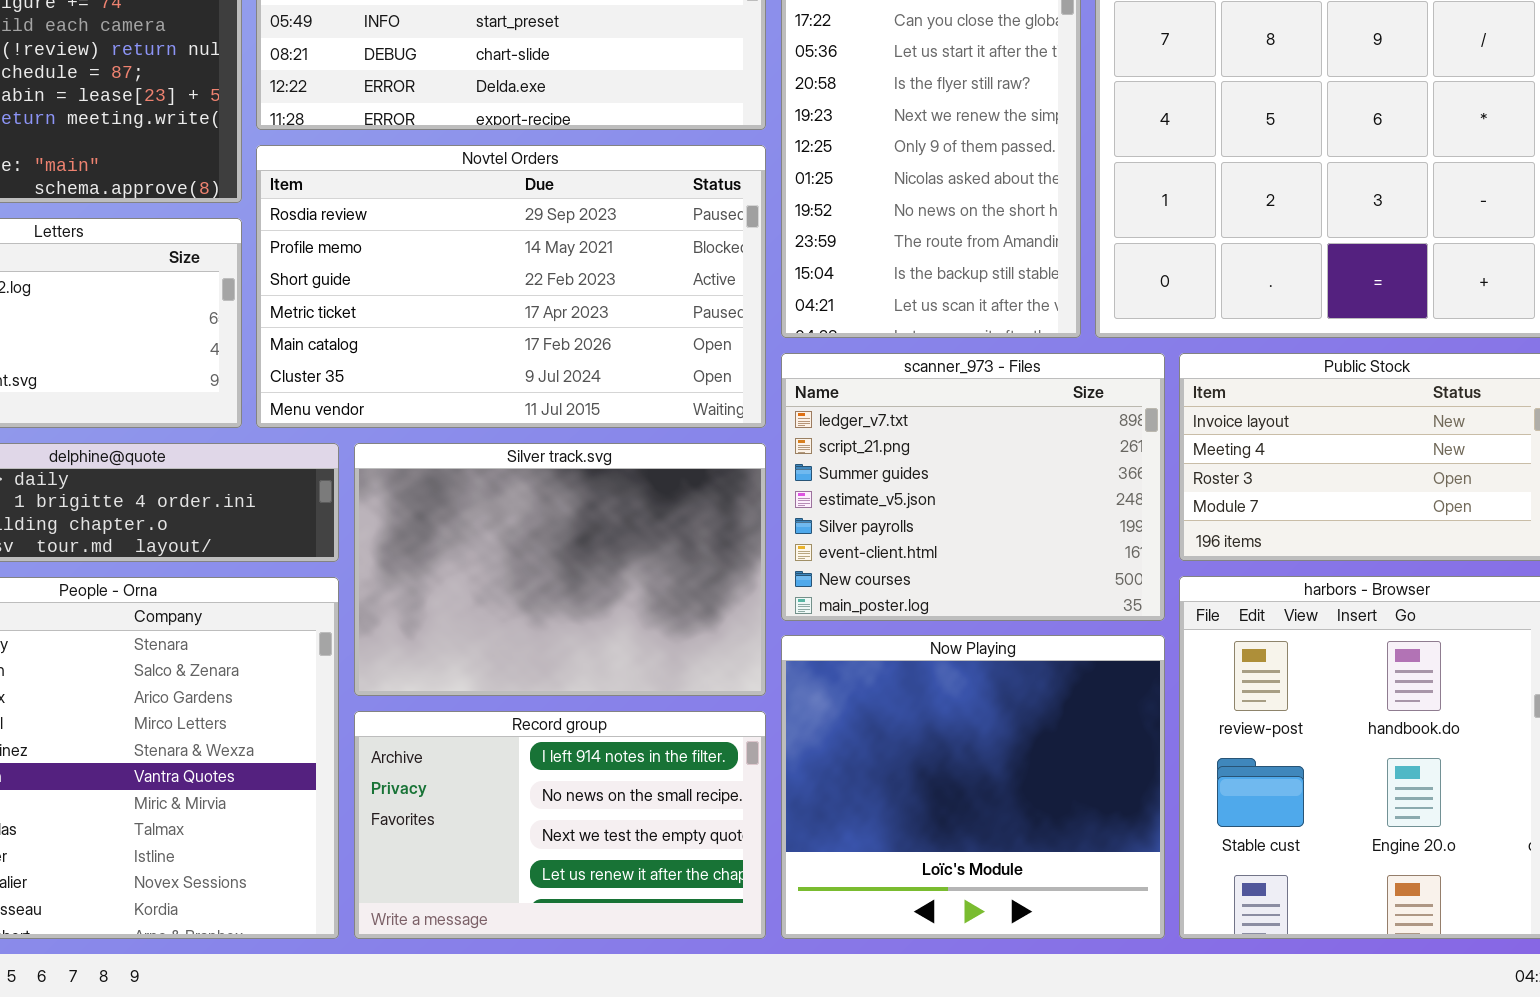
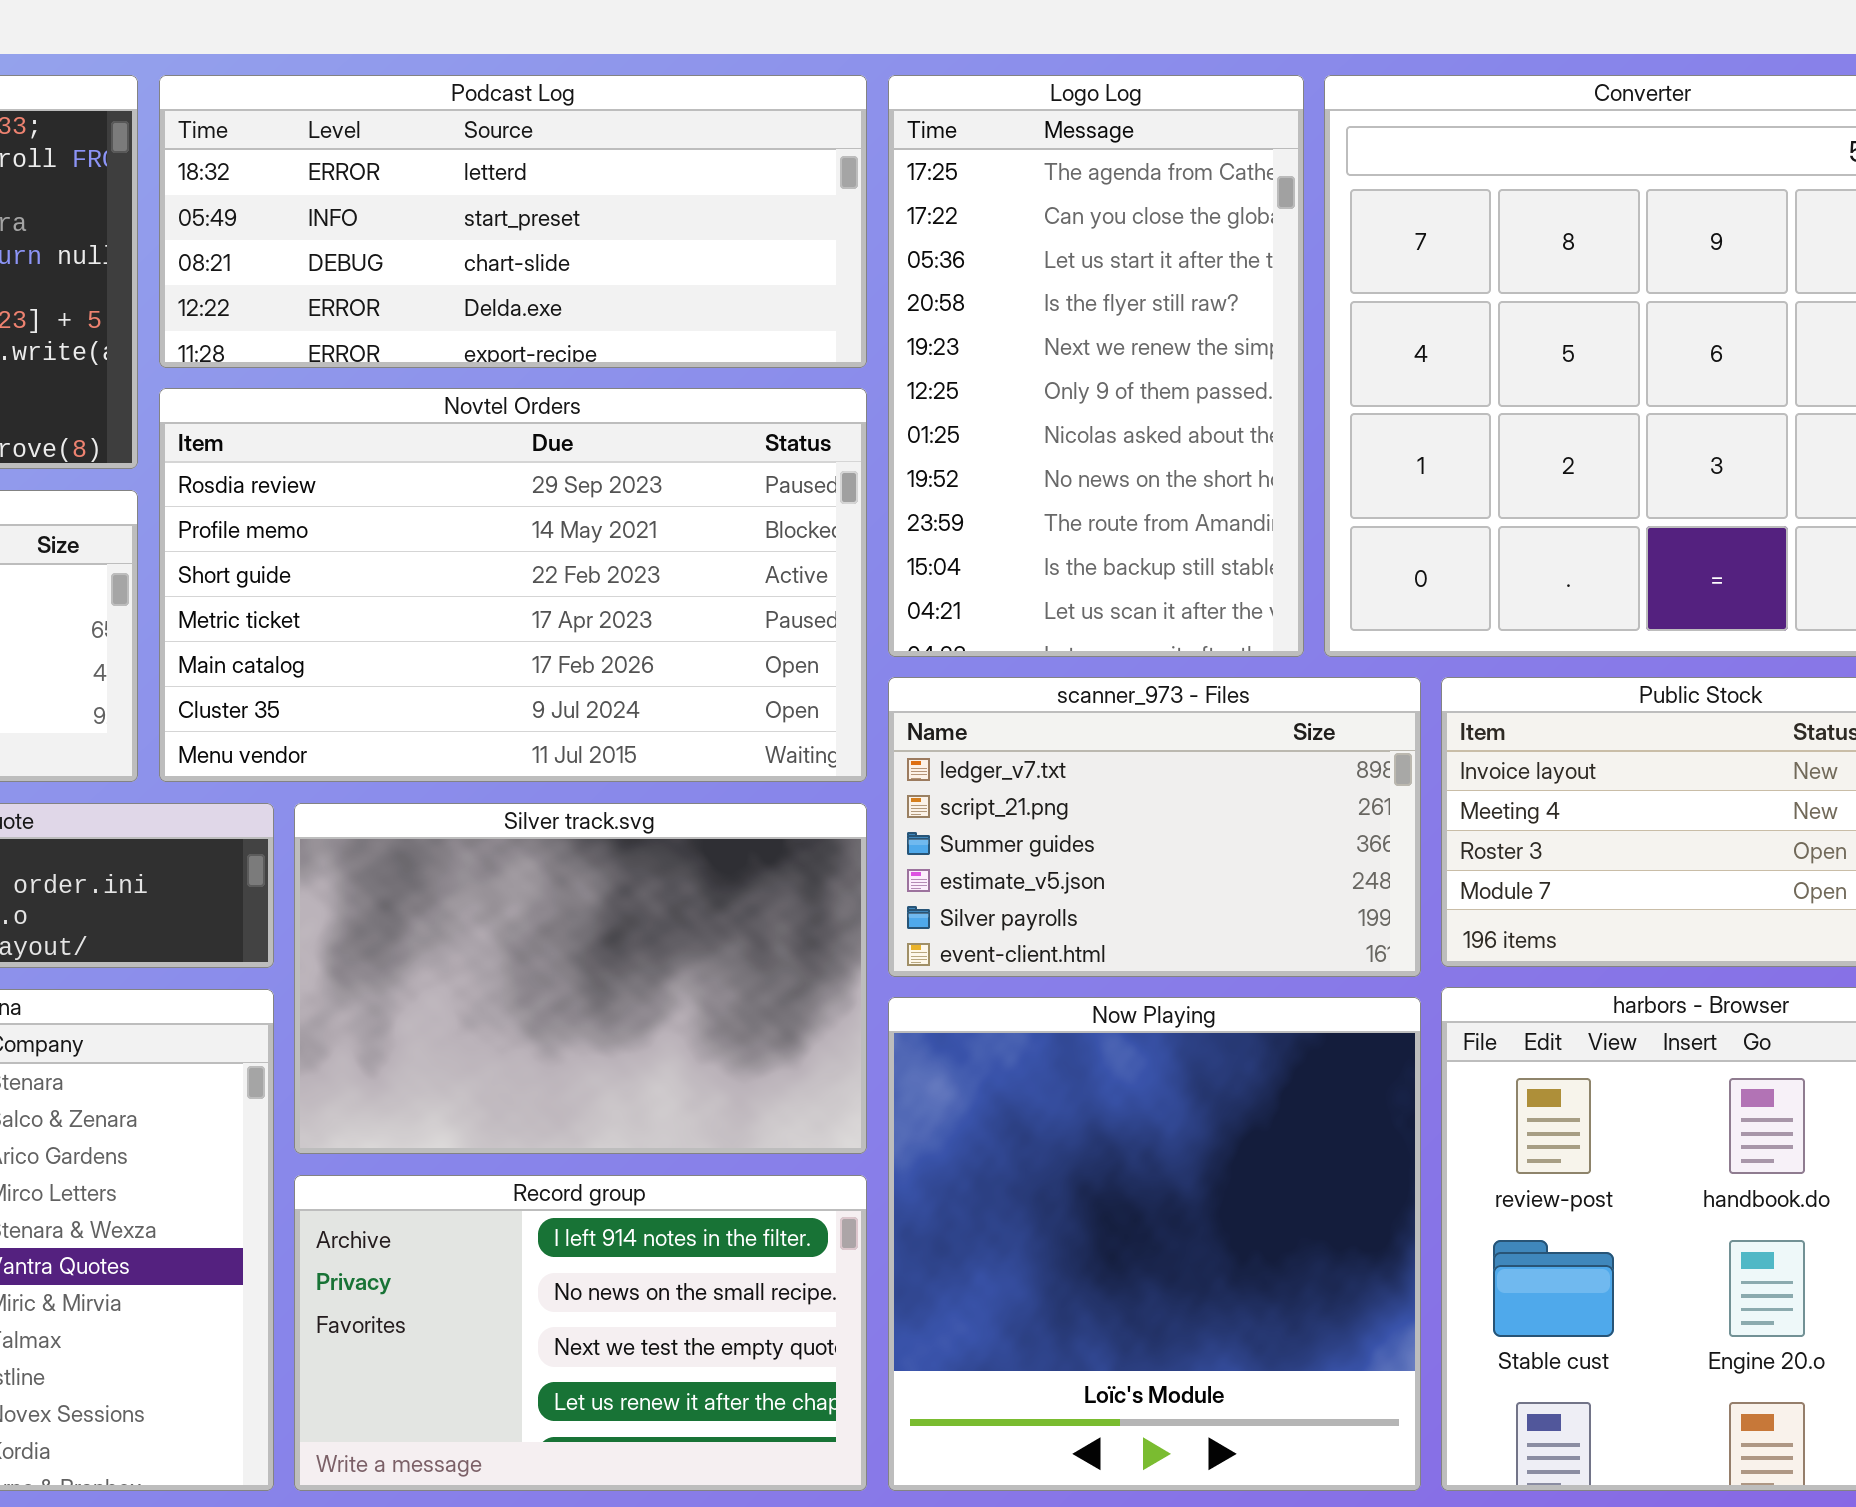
scanner_973 - Files: [781,353,1165,621] -> [888,677,1421,977], resized
Now Playing: [781,635,1165,939] -> [888,997,1421,1491], resized

